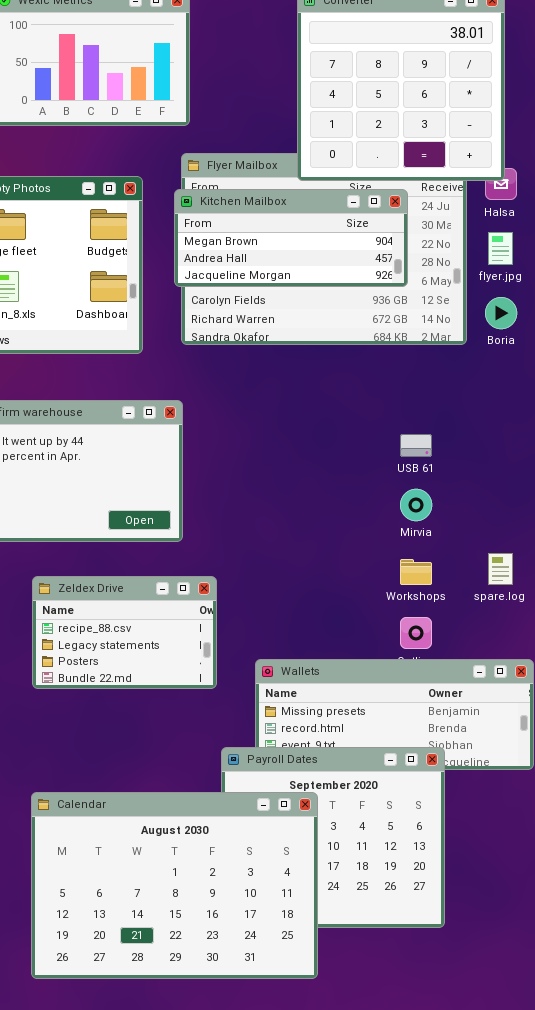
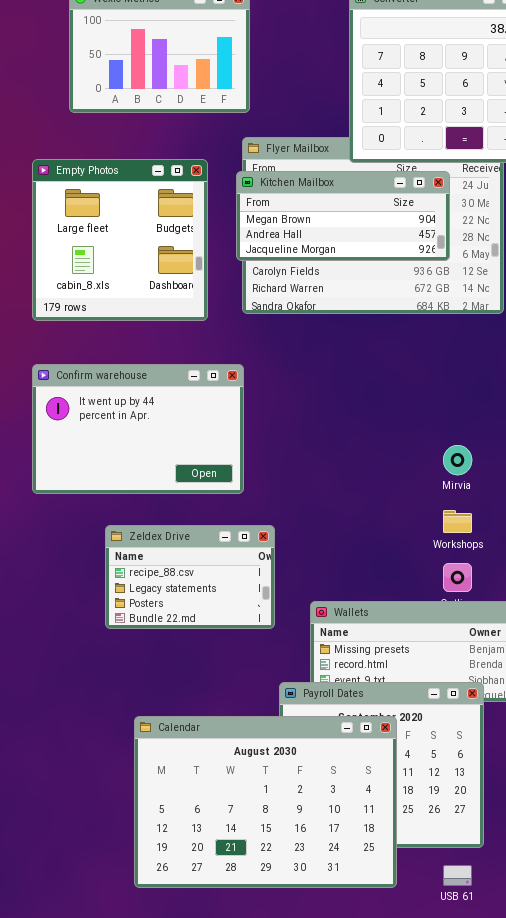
USB 61: [400,434,432,457] -> [443,865,472,886], moved
Calendar: [31,792,318,979] -> [134,716,397,888], moved

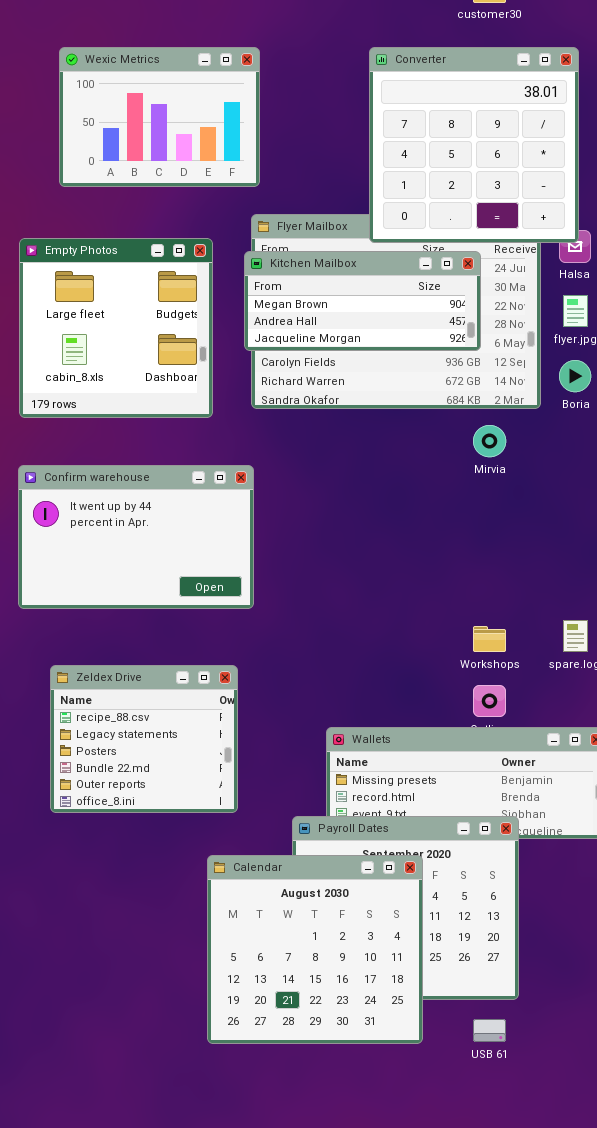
Mirvia: [443,445,472,475] -> [473,425,506,457], moved
Zeldex Drive: [105,525,275,629] -> [50,665,238,813], moved, resized
Calendar: [134,716,397,888] -> [207,855,423,1044], resized

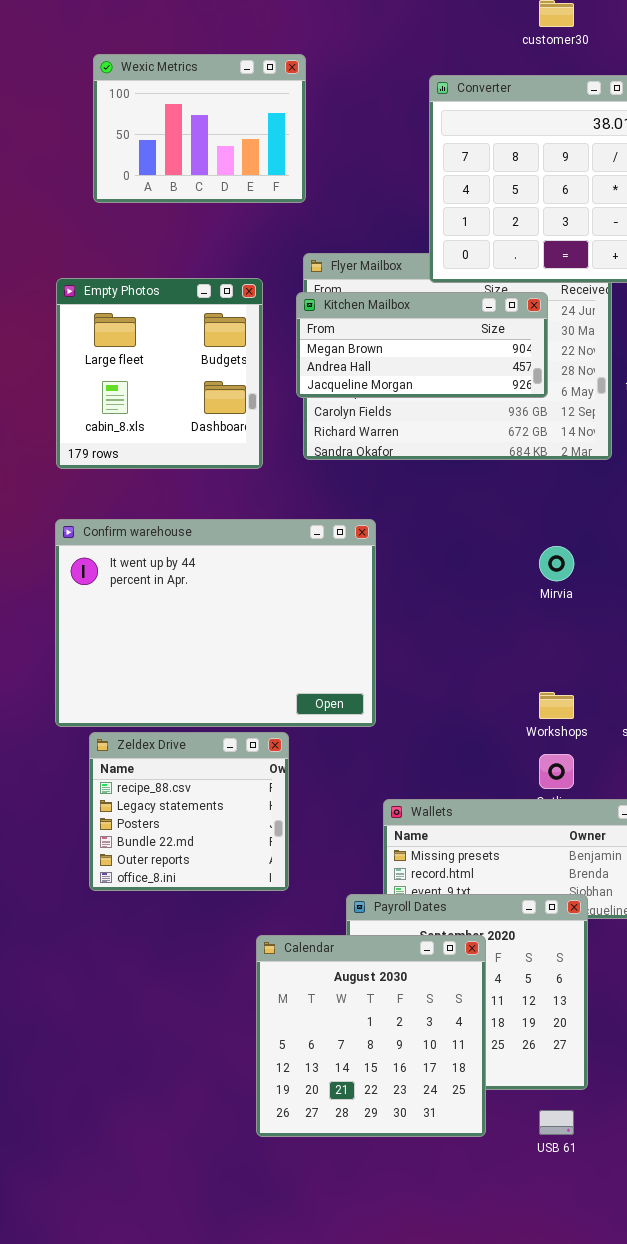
Wexic Metrics: [59,47,260,187] -> [93,54,306,203], moved
Mirvia: [473,425,506,457] -> [539,546,574,581], moved
Confirm warehouse: [18,465,254,609] -> [55,519,376,727], resized

